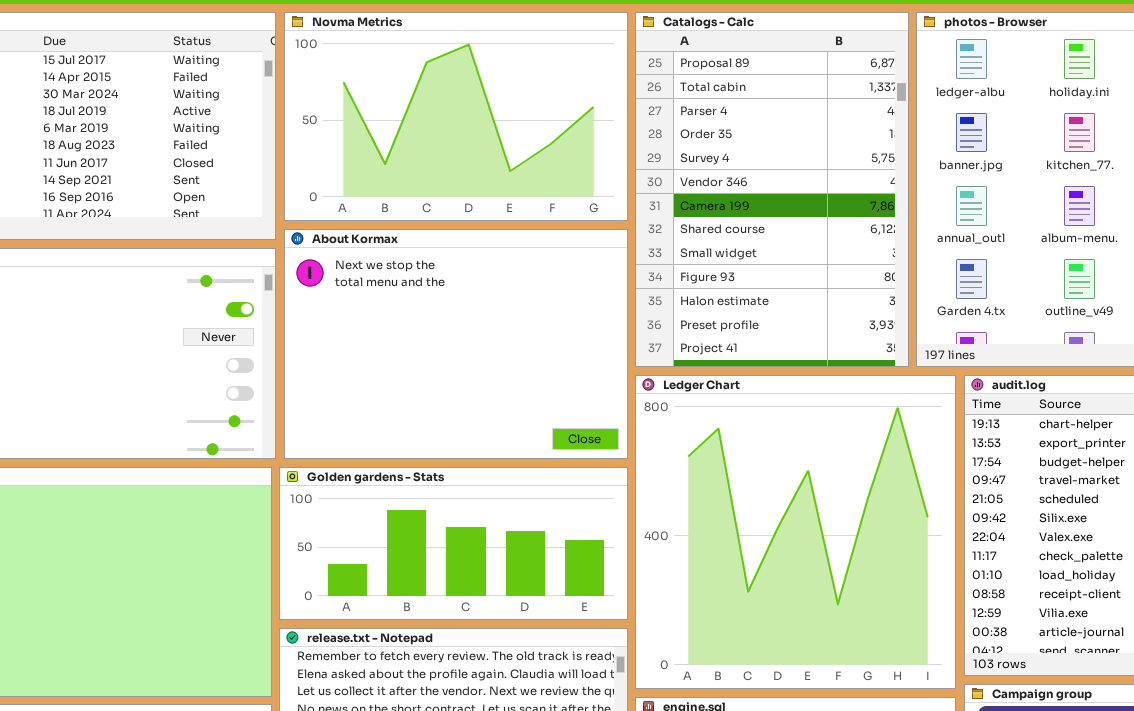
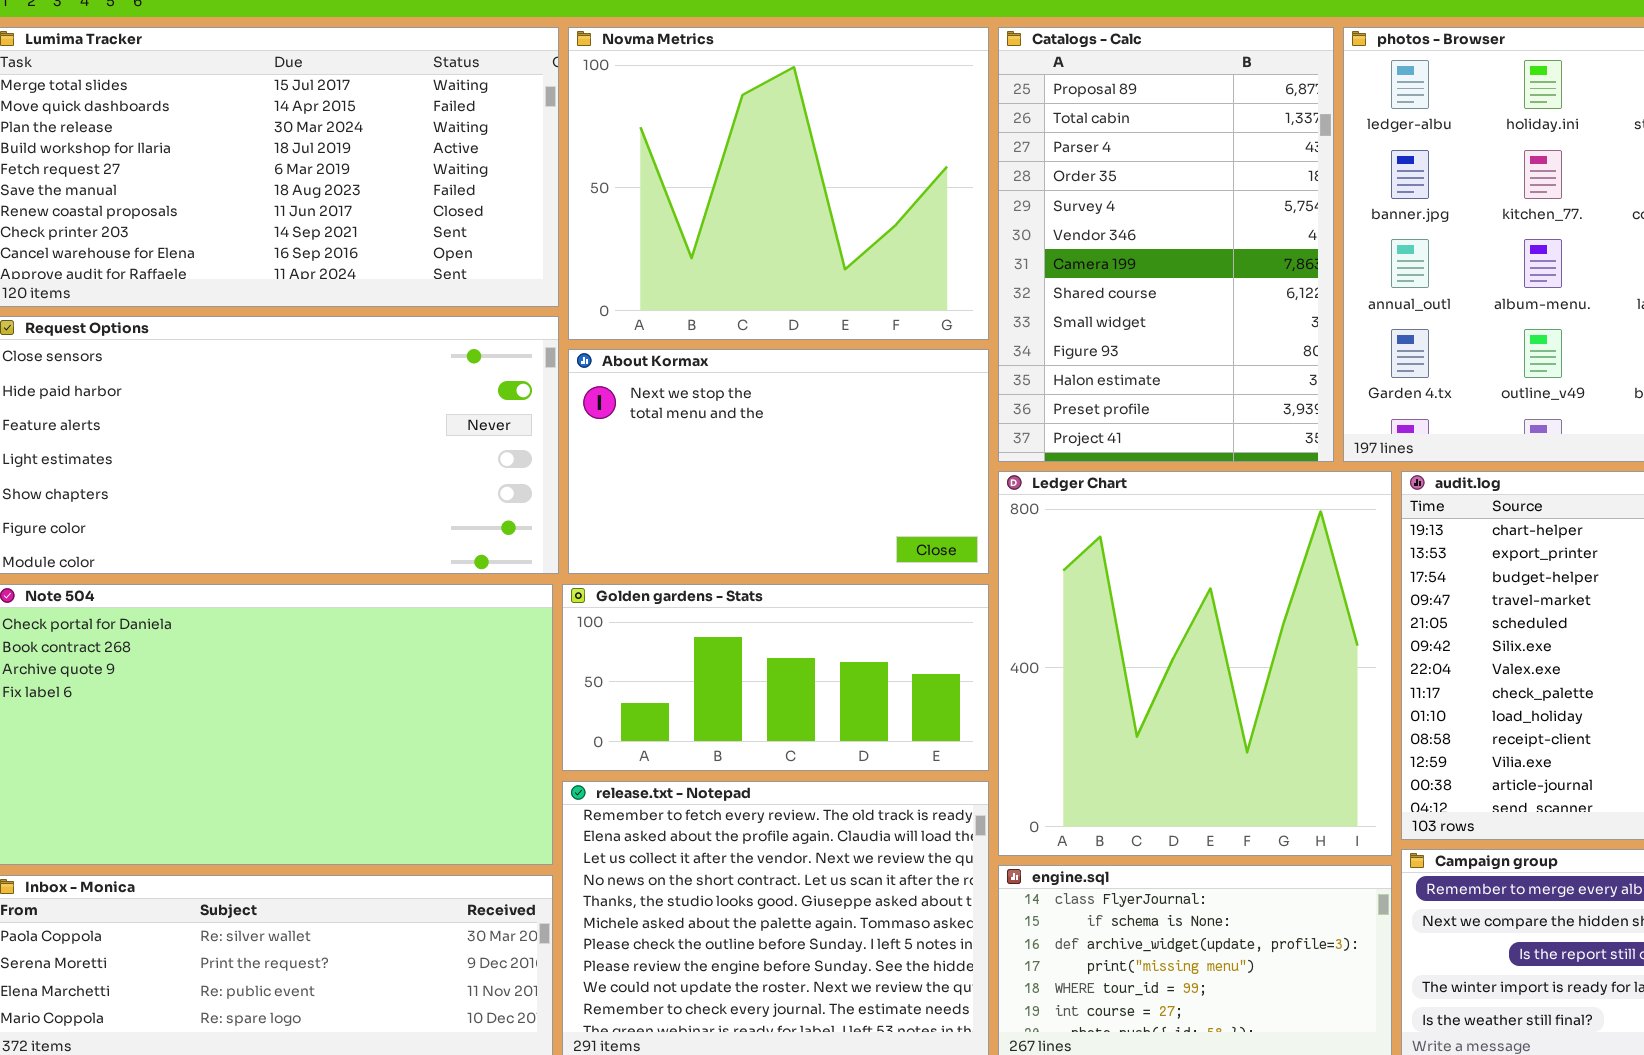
Novma Metrics: [284,12,628,221] -> [568,27,989,340], resized
About Kormax: [284,229,628,459] -> [568,349,989,574], resized

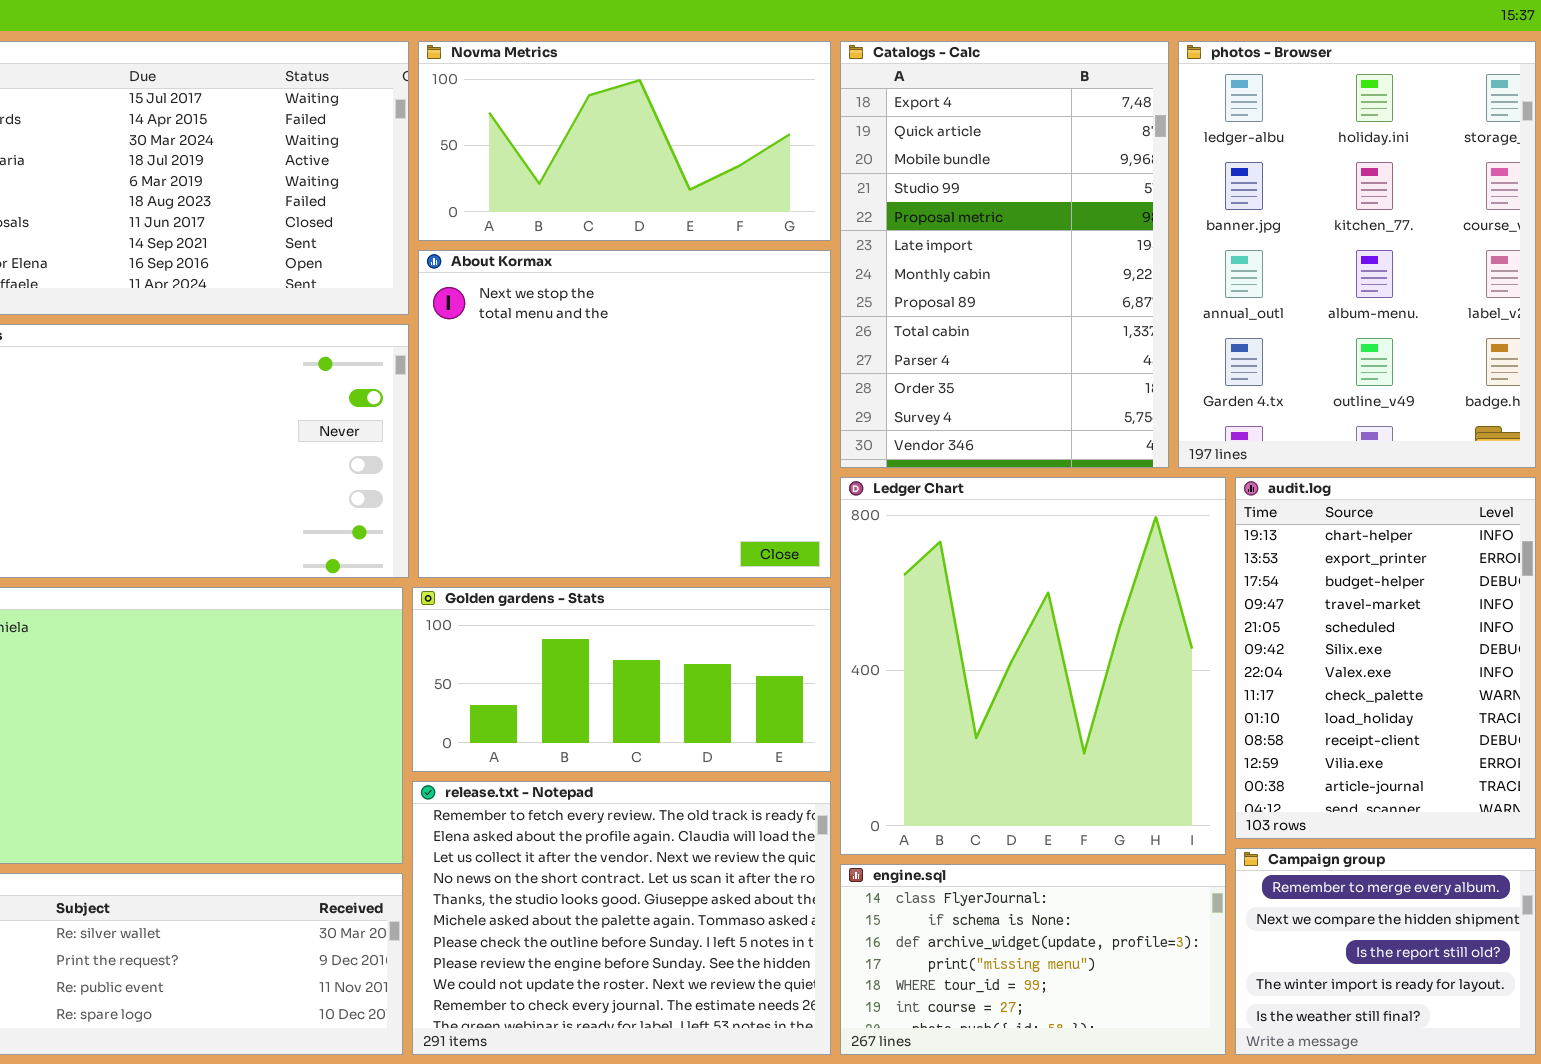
Novma Metrics: [568,27,989,340] -> [418,41,831,241], resized
Catalogs - Calc: [998,27,1334,462] -> [840,41,1169,468], scrolled up 7 rows
About Kormax: [568,349,989,574] -> [418,250,831,578], resized

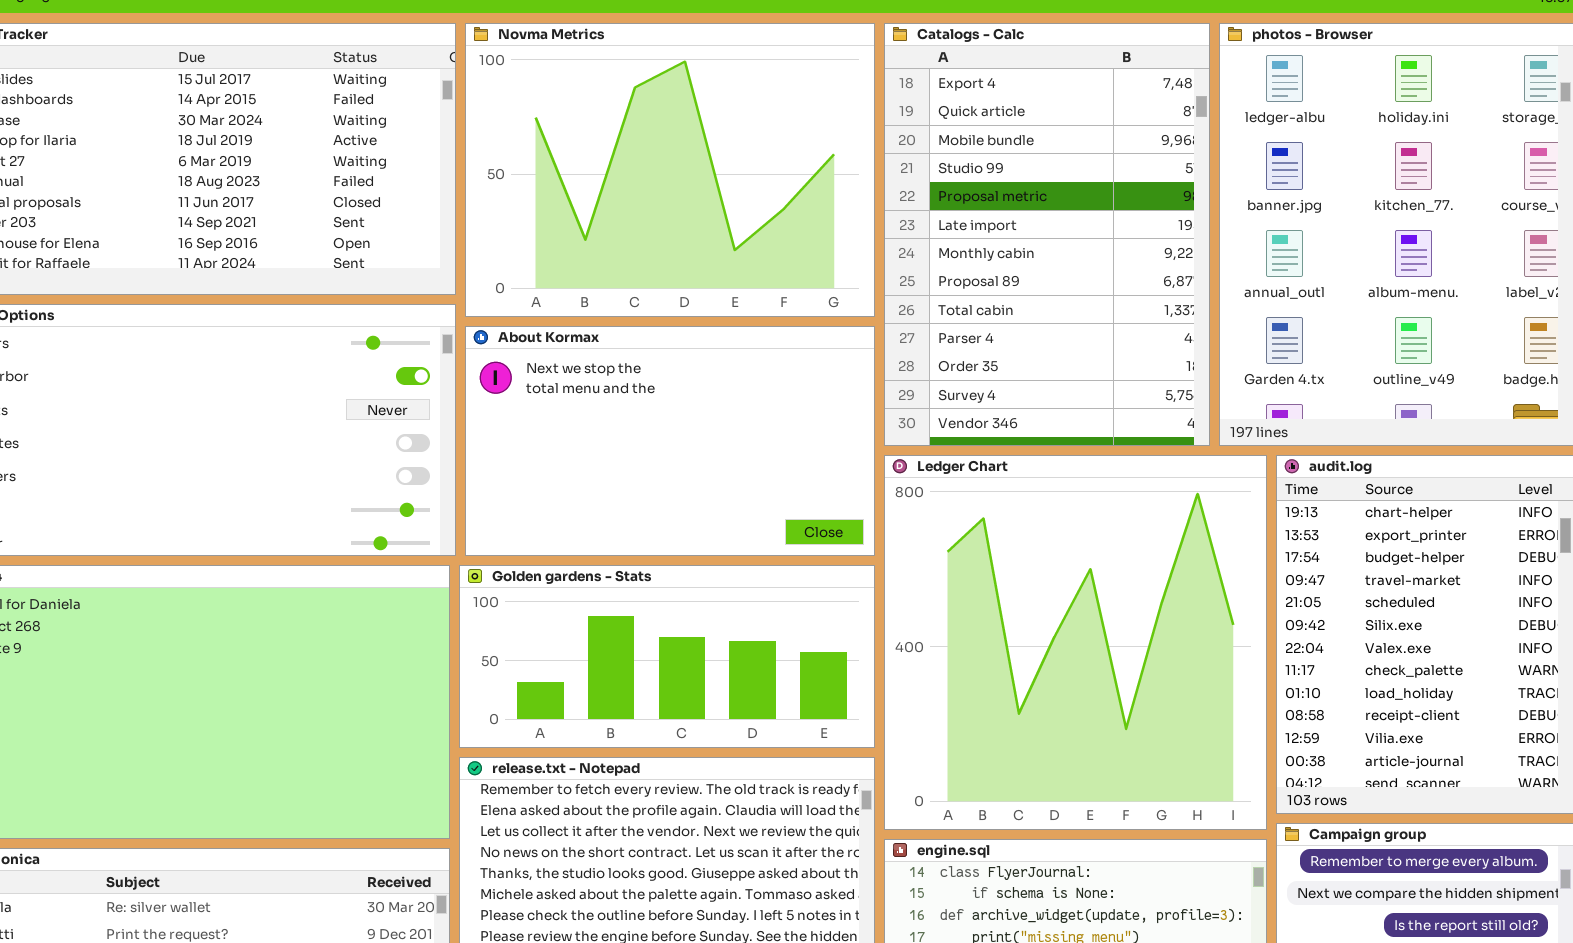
Novma Metrics: [418,41,831,241] -> [465,23,875,317], resized
About Kormax: [418,250,831,578] -> [465,326,875,556], resized

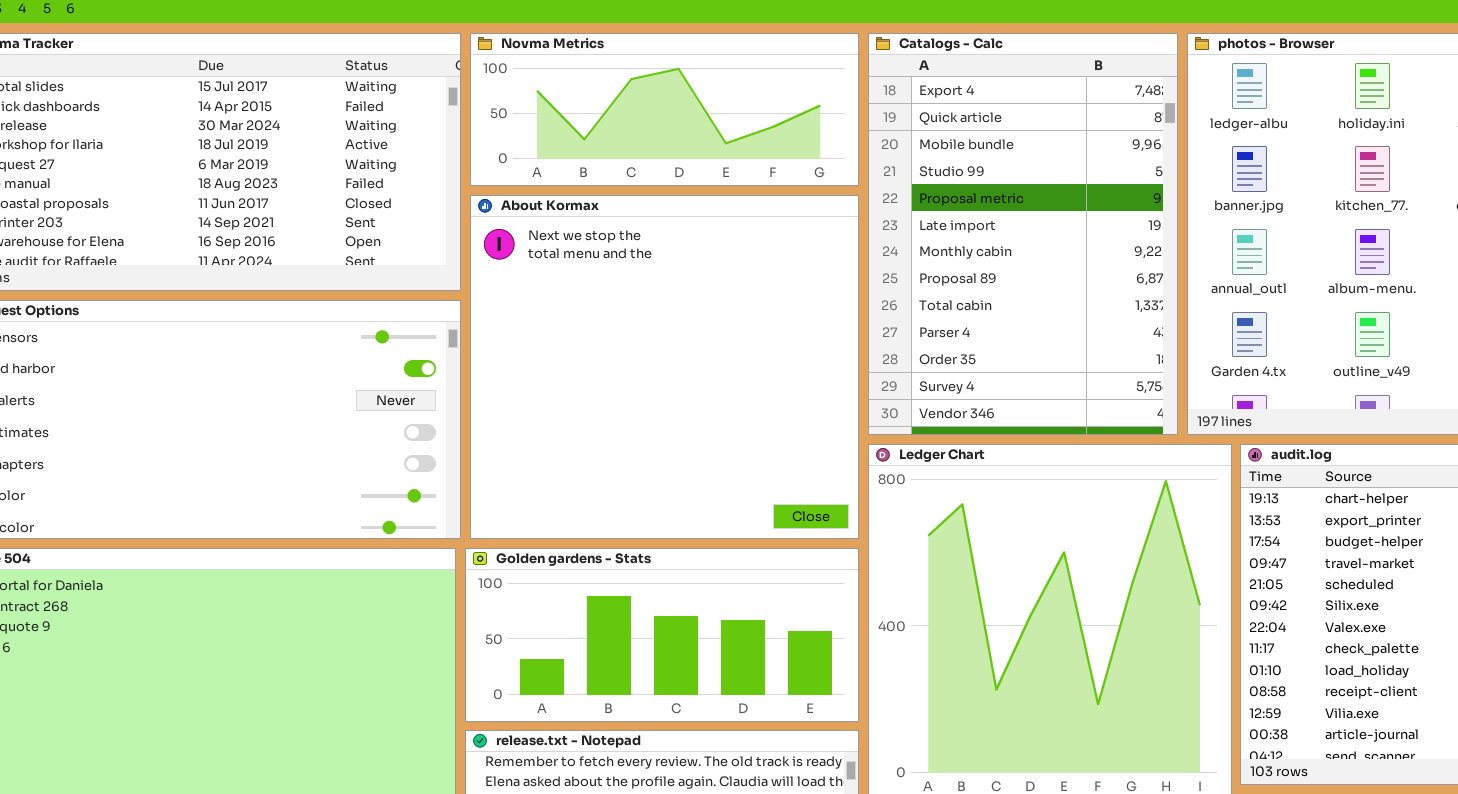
Novma Metrics: [465,23,875,317] -> [470,33,859,186], resized
About Kormax: [465,326,875,556] -> [470,195,859,539], resized

